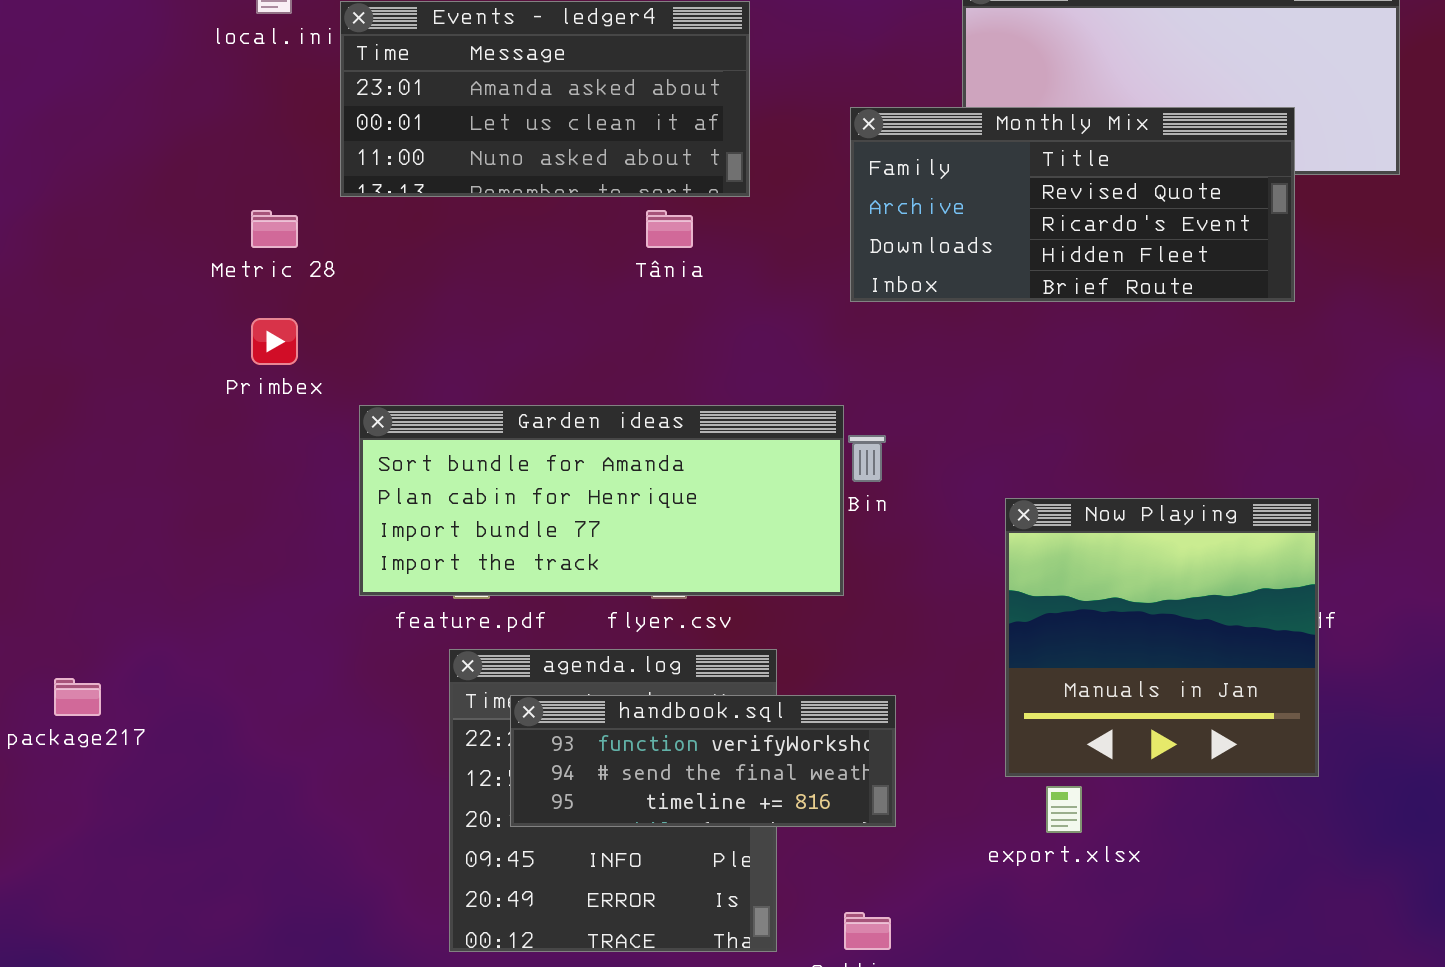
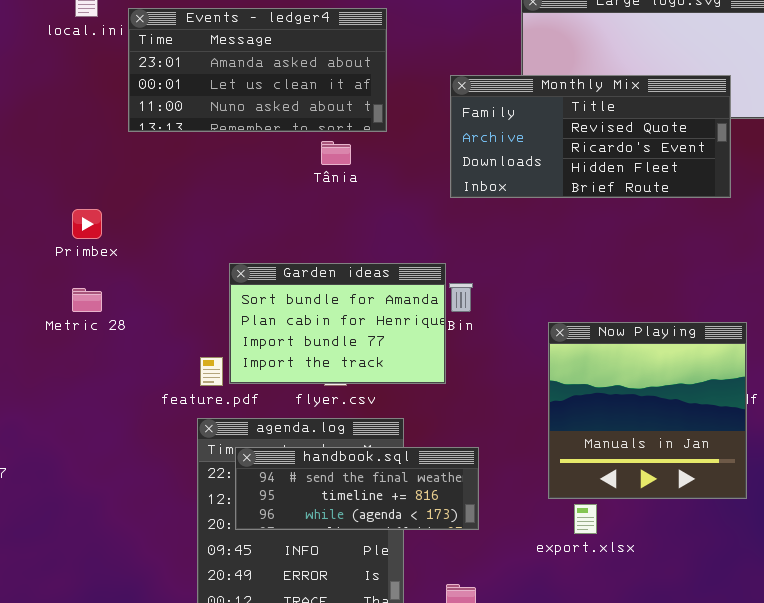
Metric 28: [251,210,298,248] -> [72,288,102,312], moved
Garden ideas: [359,405,844,596] -> [229,263,446,384], resized
handbook.sql: [510,695,896,827] -> [235,447,479,530], scrolled down 1 row

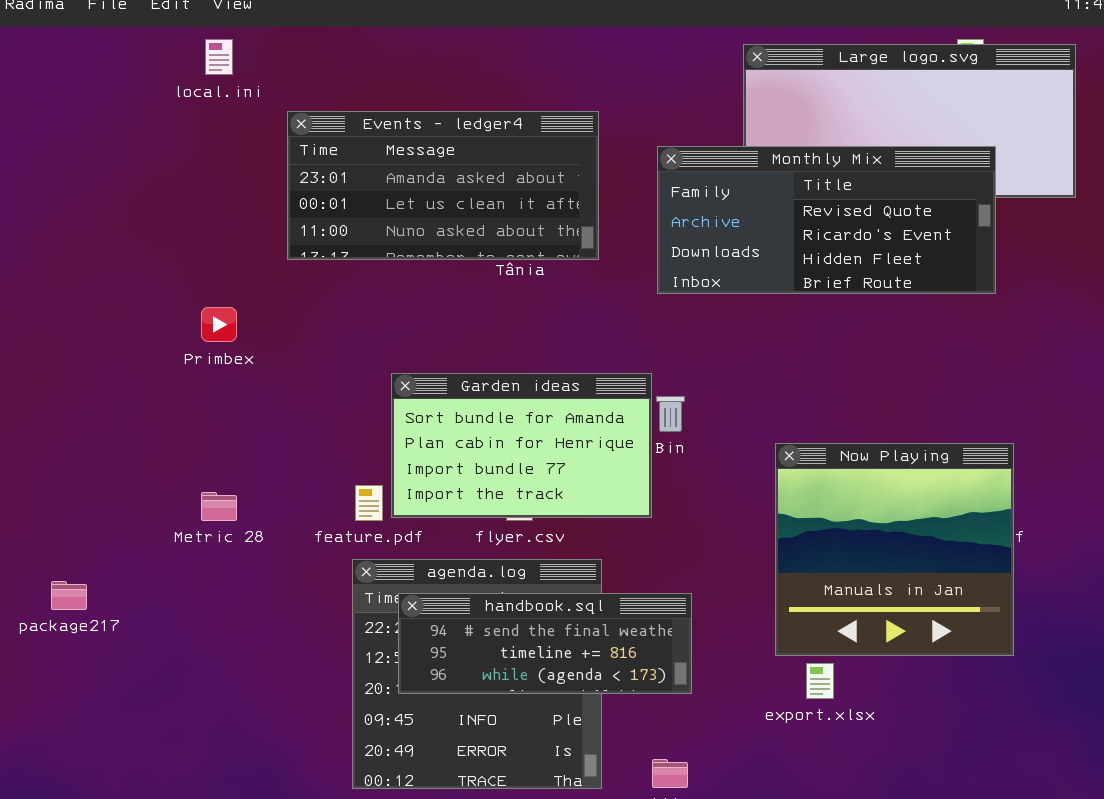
Events - ledger4: [128,8,387,132] -> [287,111,599,260], moved
Metric 28: [72,288,102,312] -> [201,492,237,521], moved

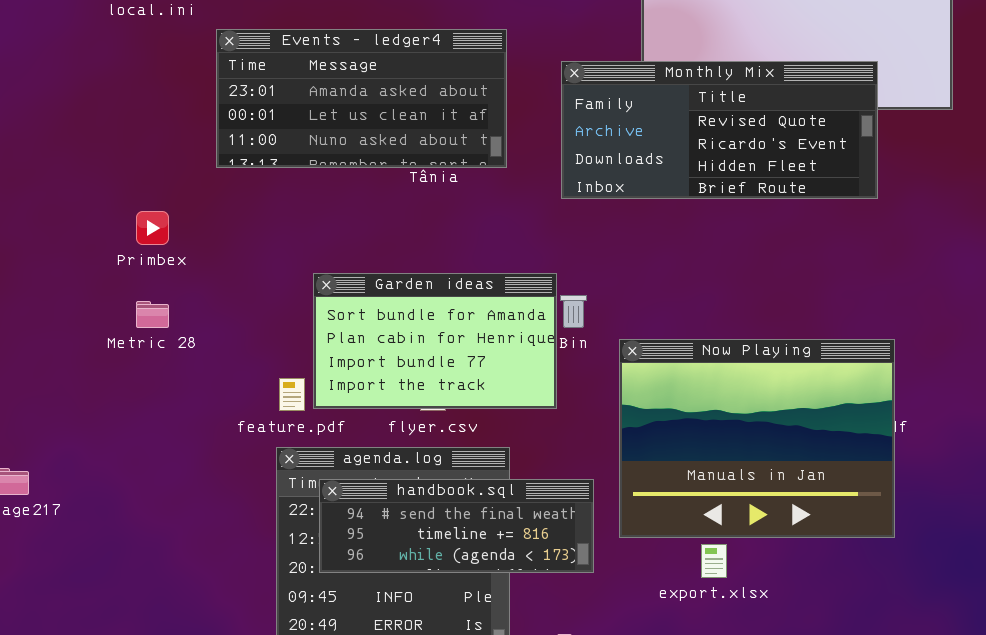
Now Playing: [775,443,1014,656] -> [619,339,895,538], resized
Metric 28: [201,492,237,521] -> [136,301,169,328], moved

